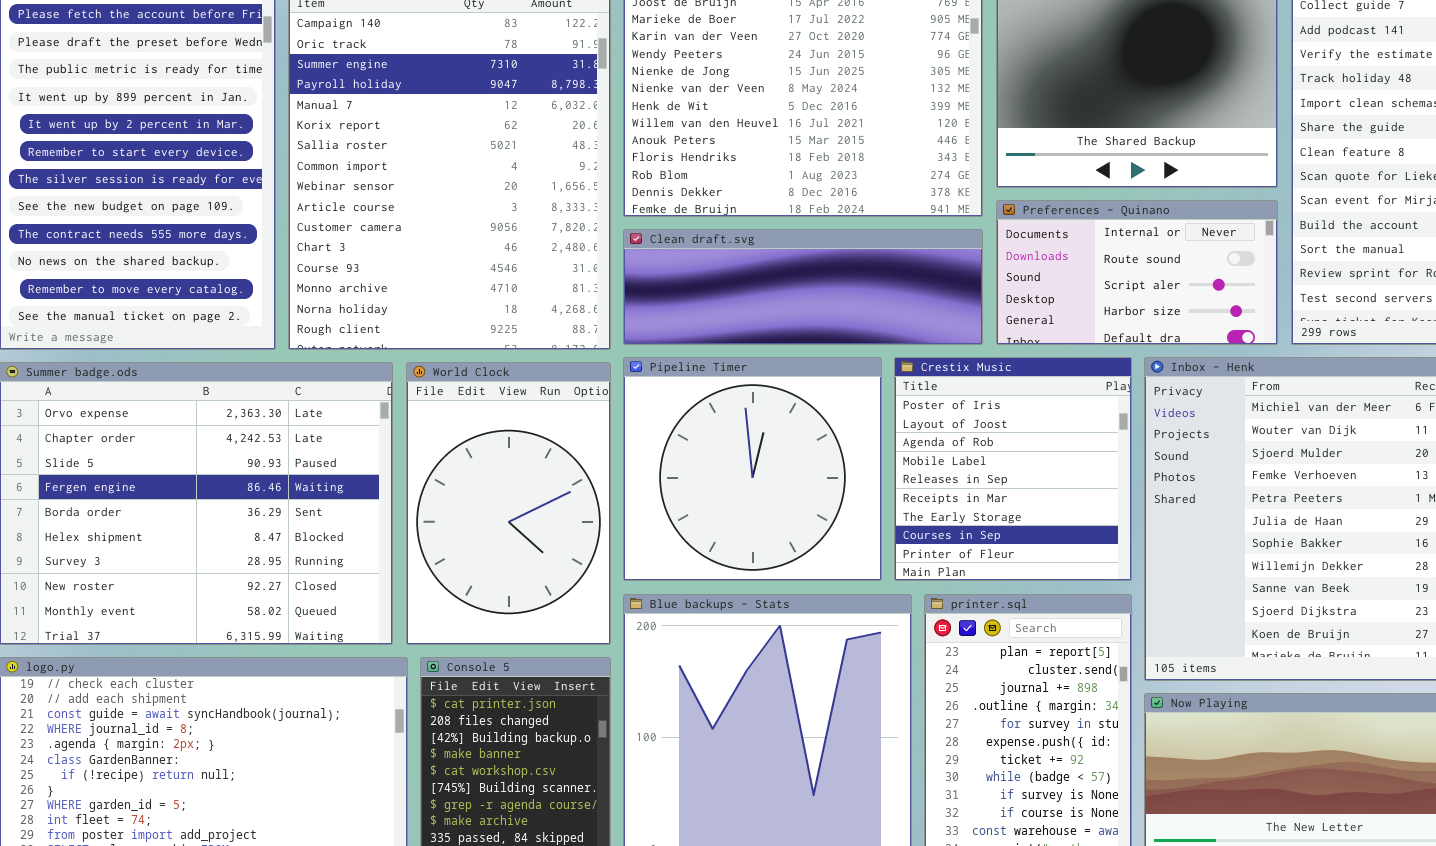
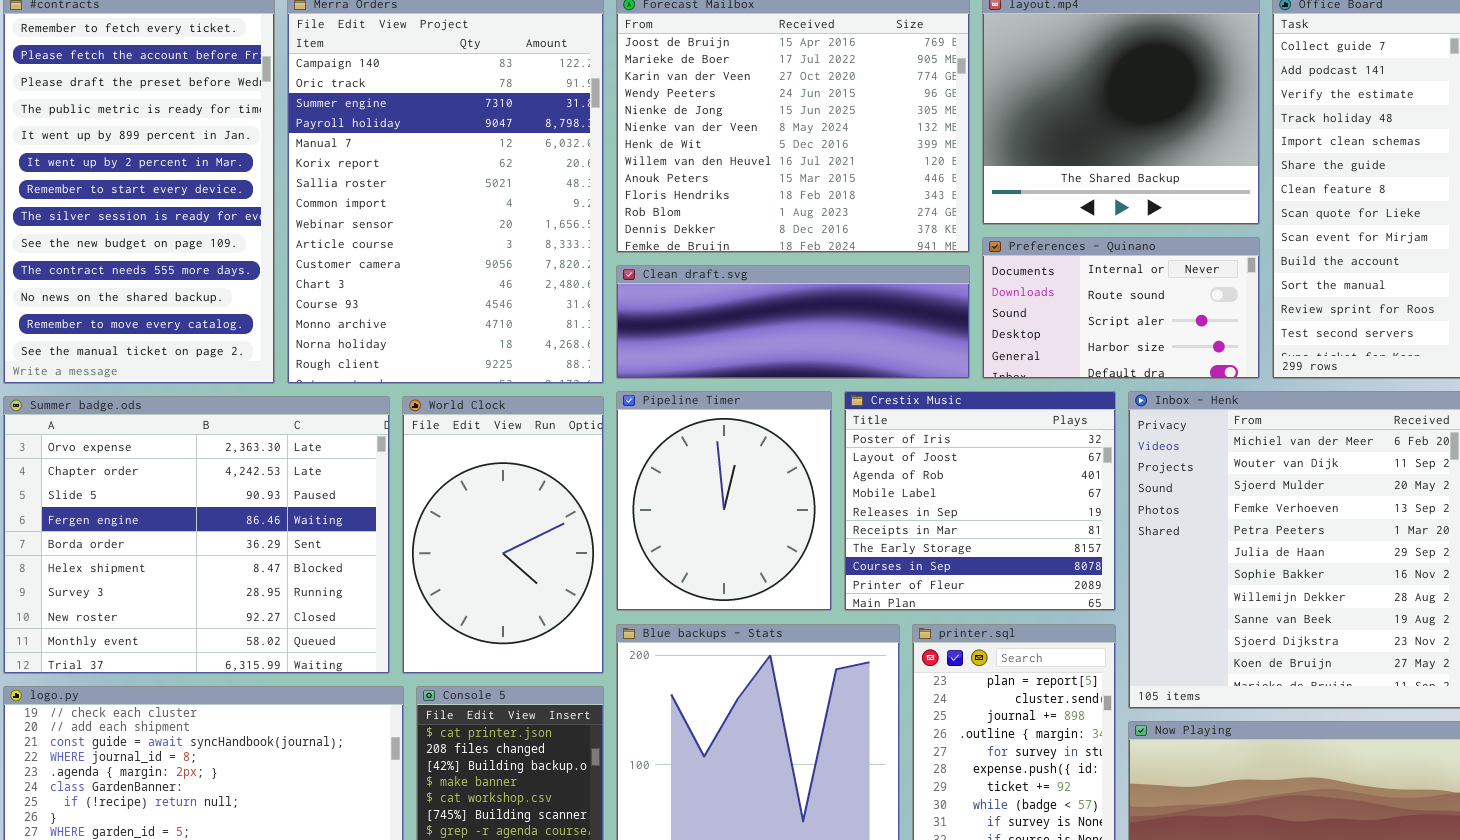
Pipeline Timer: [623,357,882,581] -> [616,391,832,611], resized
Crestix Music: [894,357,1132,581] -> [844,391,1116,611], resized

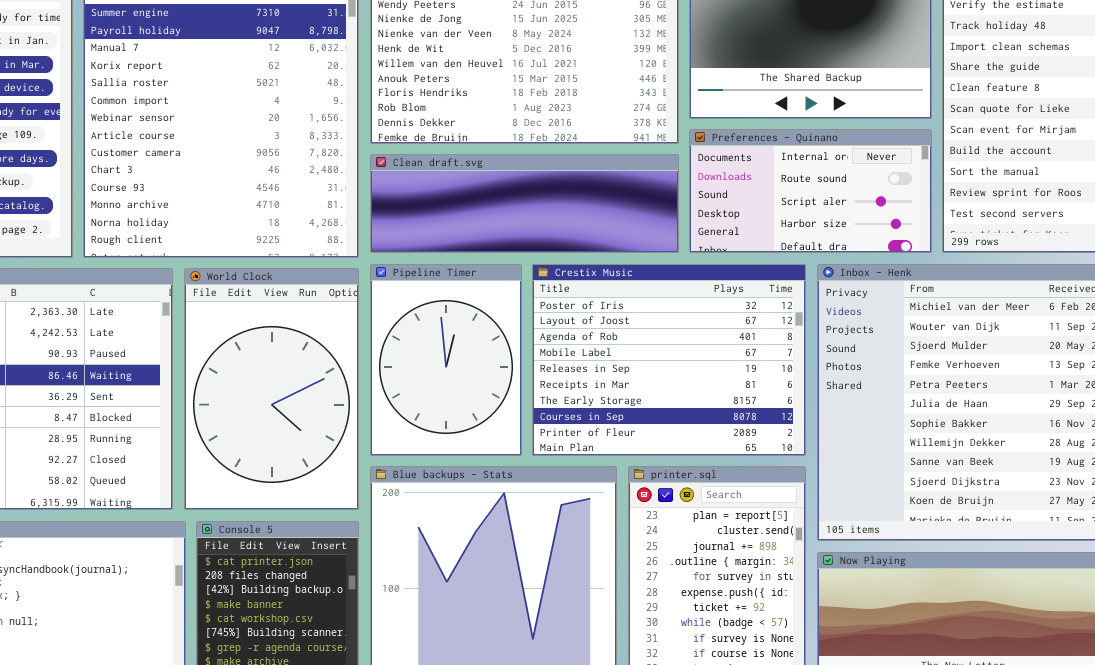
Pipeline Timer: [616,391,832,611] -> [370,264,522,456], resized
Crestix Music: [844,391,1116,611] -> [532,264,806,456], resized

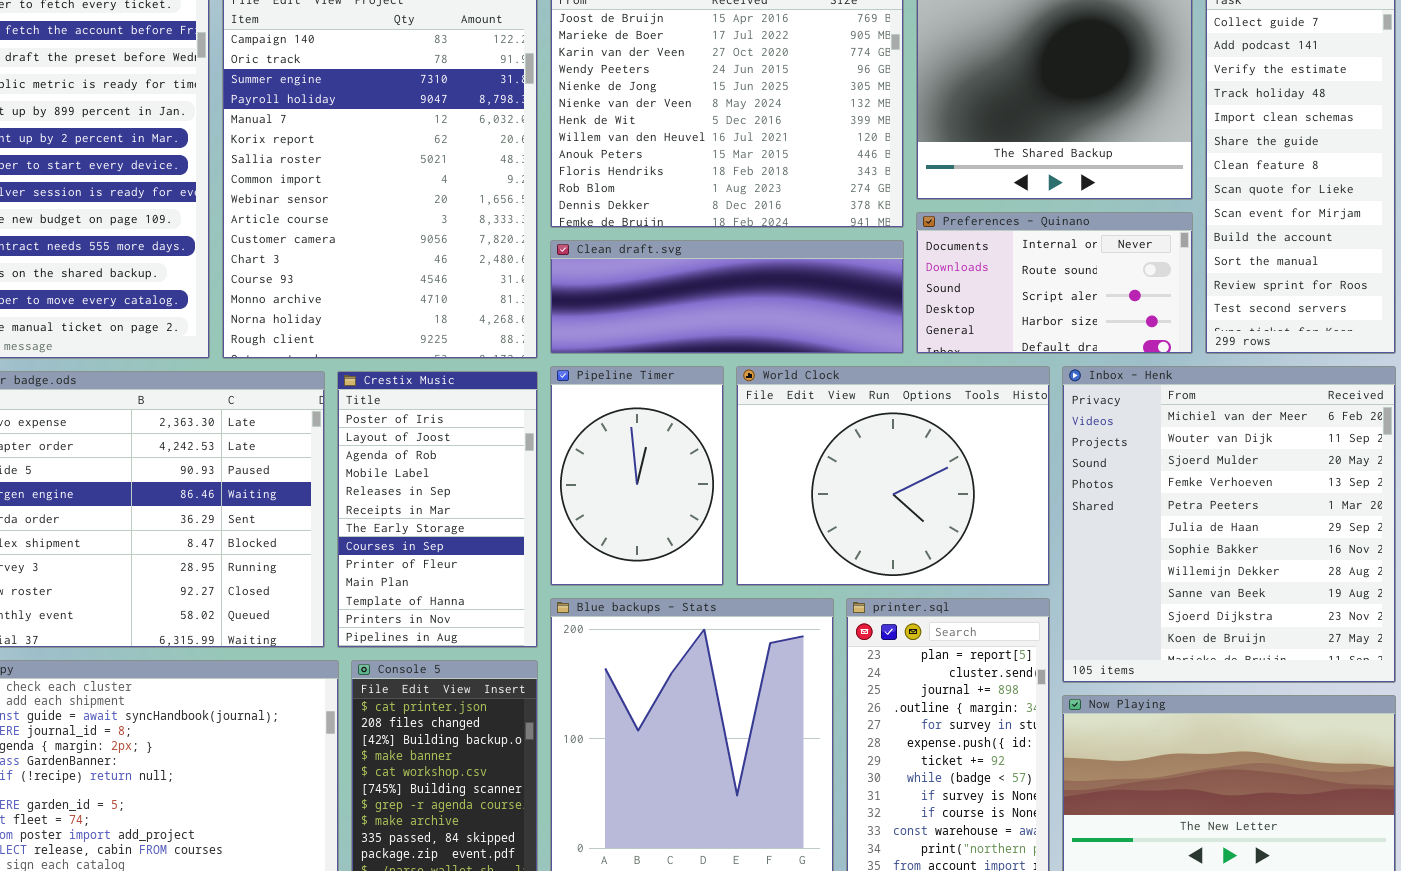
Crestix Music: [532,264,806,456] -> [337,371,538,648], moved, resized
World Clock: [184,268,359,510] -> [736,366,1050,586], moved, resized

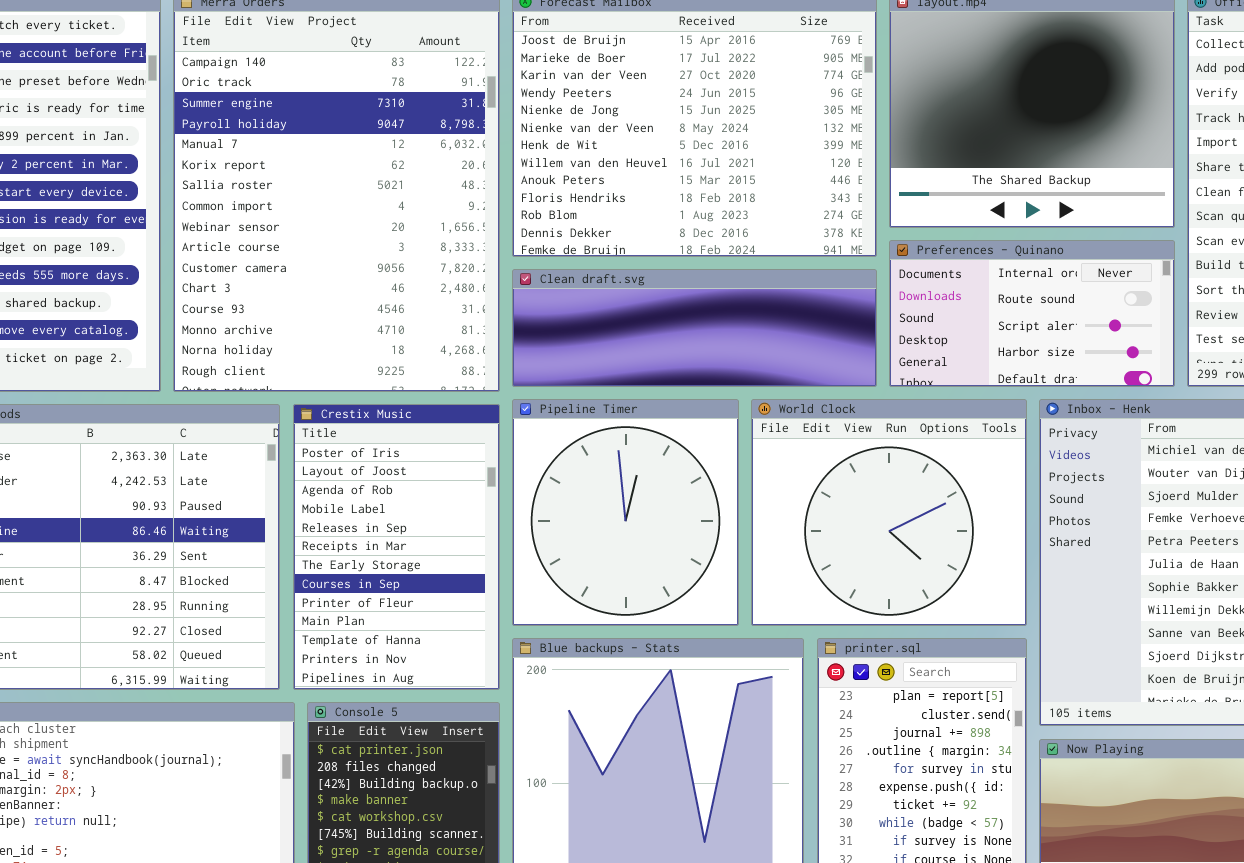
Pipeline Timer: [550,366,724,586] -> [512,399,739,626], resized
World Clock: [736,366,1050,586] -> [751,399,1027,626], resized

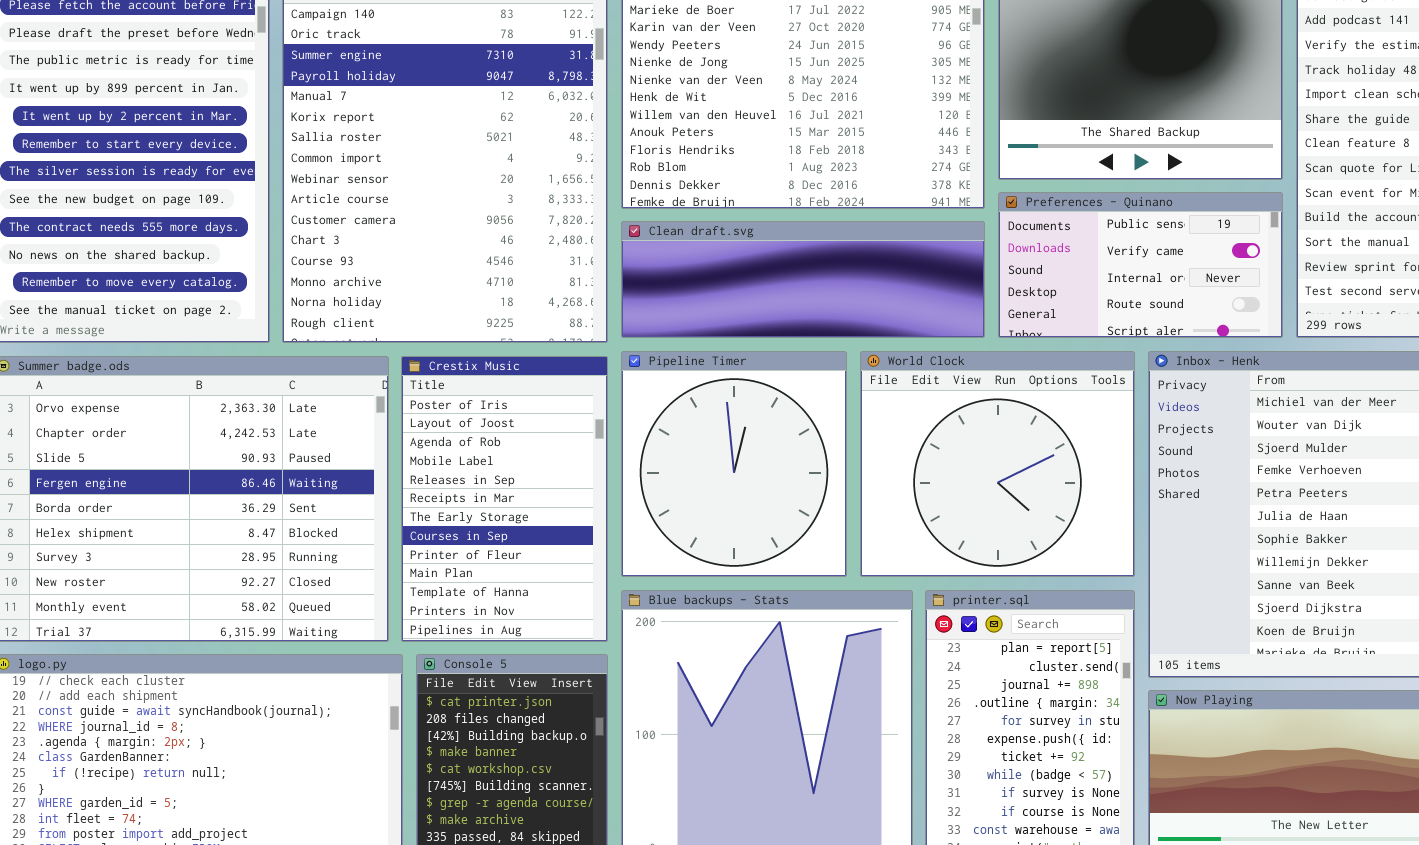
Preferences - Quinano: [889,240,1175,387] -> [998,192,1283,338], scrolled up 2 rows

